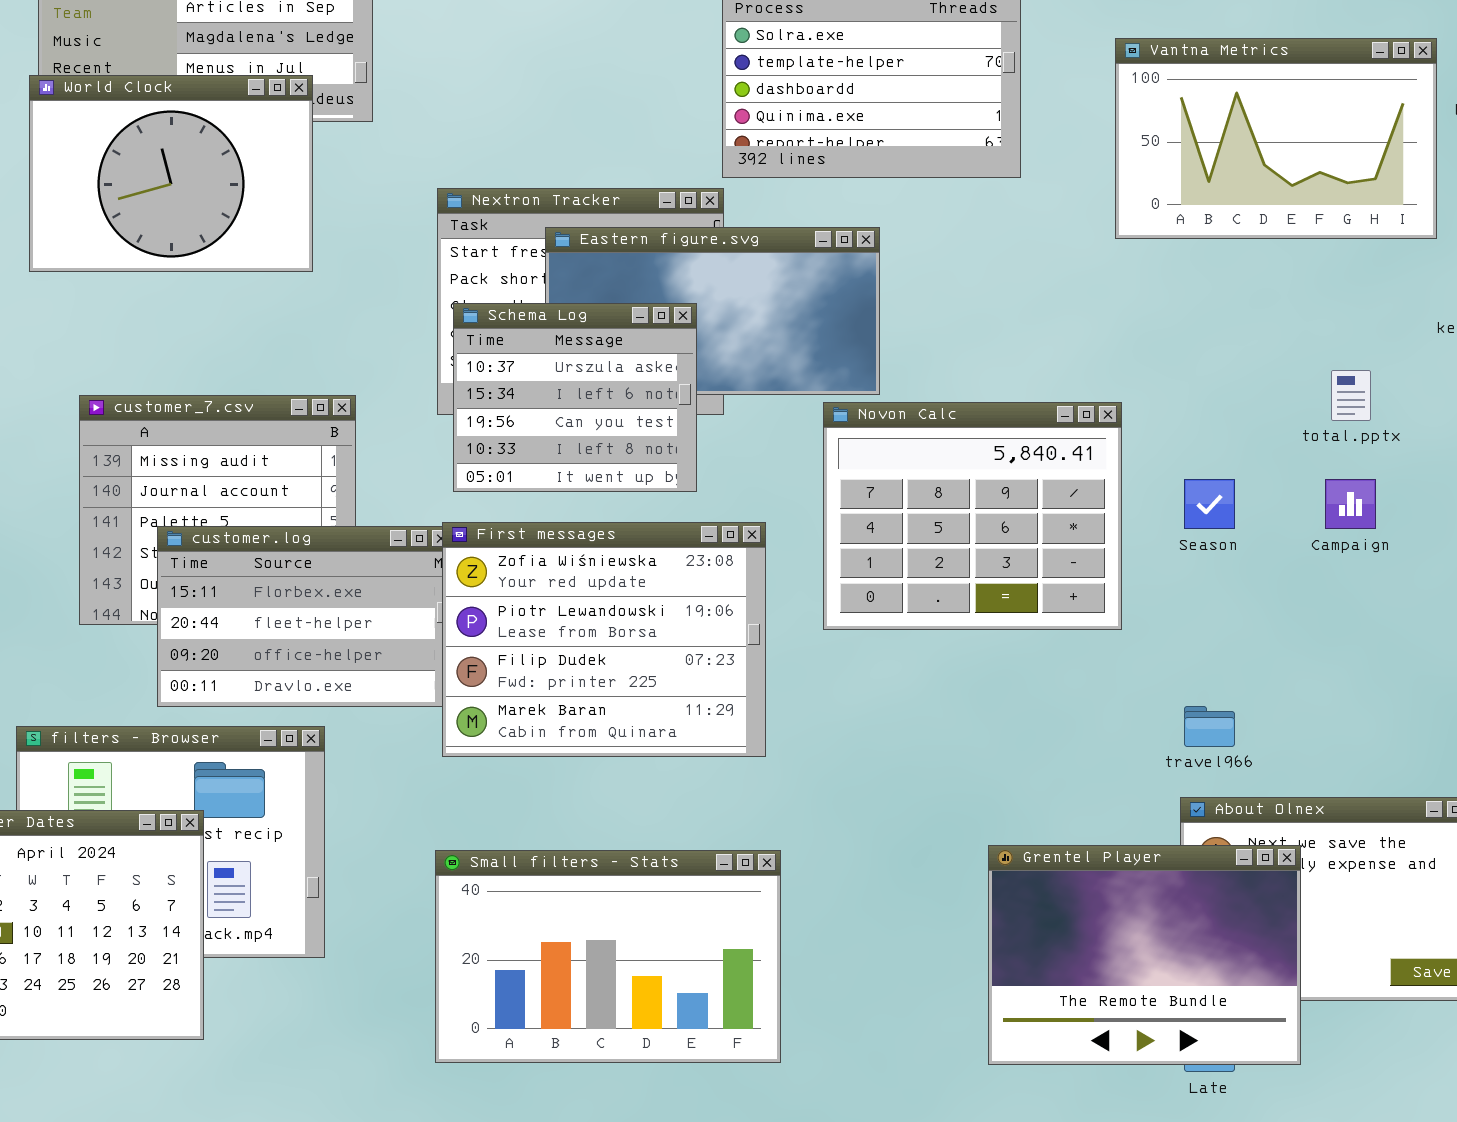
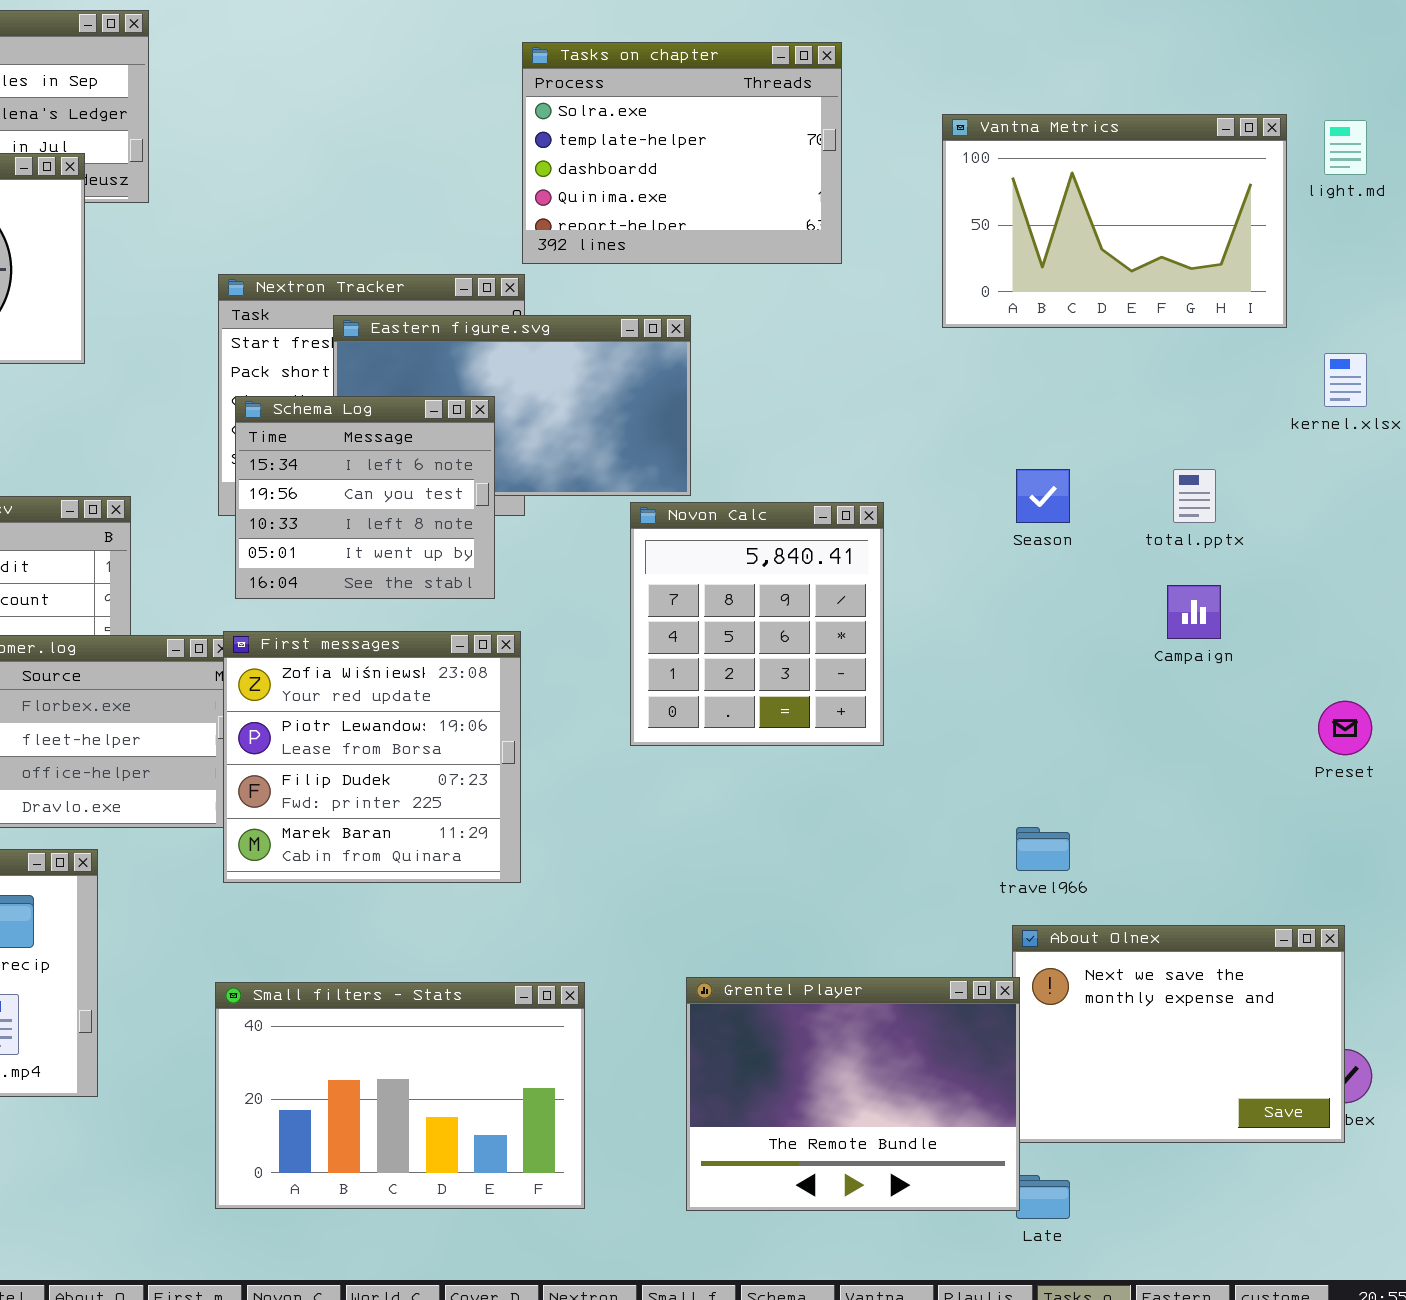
Schema Log: [453,303,697,492] -> [235,396,495,599], scrolled down 1 row
Novon Calc: [823,402,1122,630] -> [630,502,884,746], resized
Season: [1184,479,1235,529] -> [1016,469,1070,523], moved
First messages: [442,522,766,757] -> [223,631,521,883], resized
Grentel Player: [988,845,1301,1065] -> [686,977,1020,1211], moved

